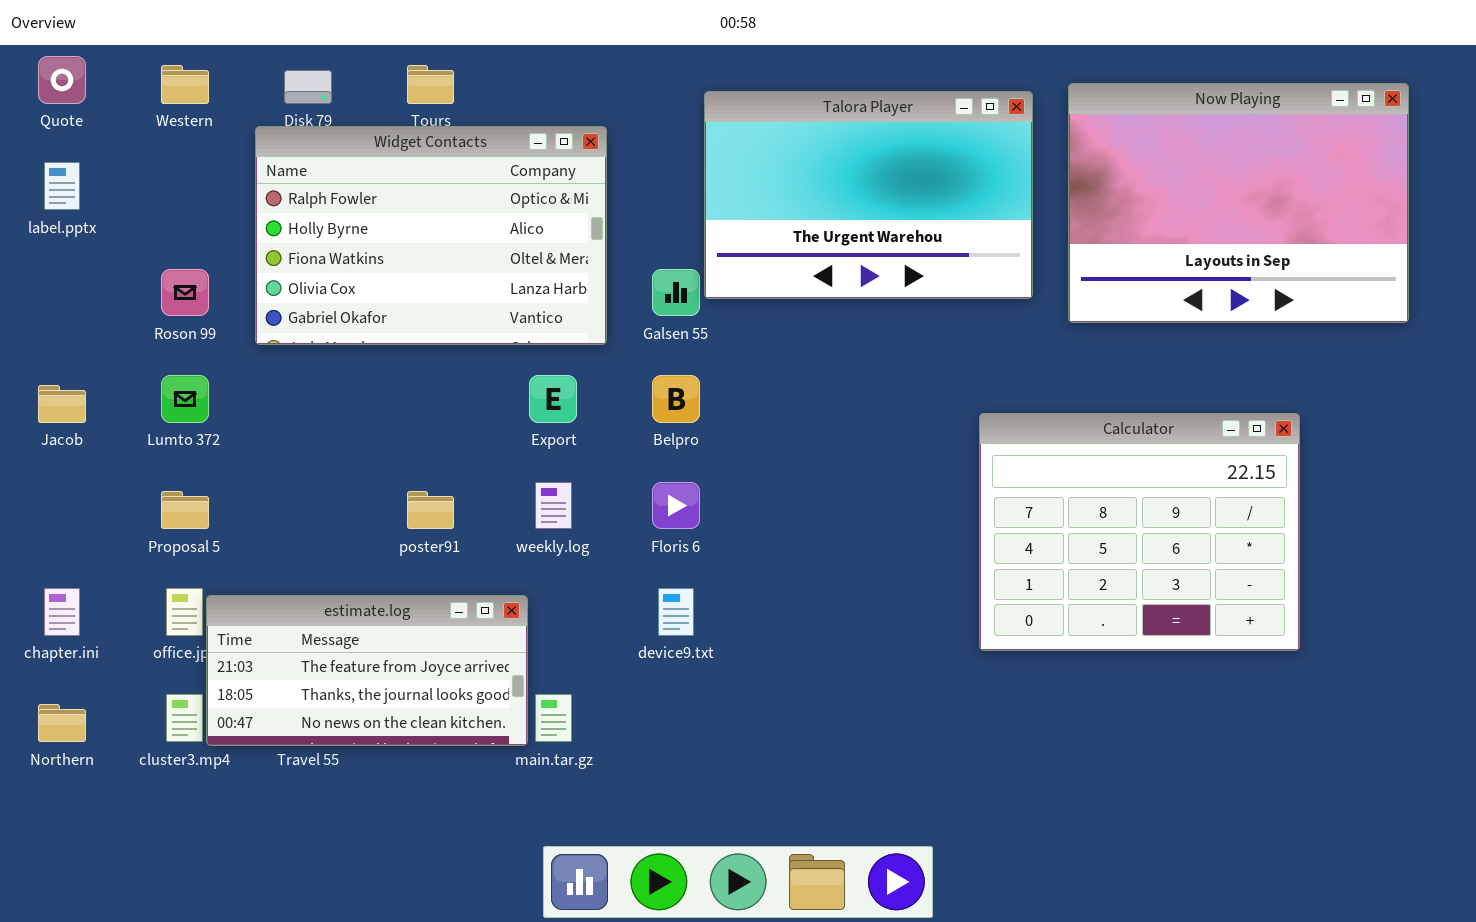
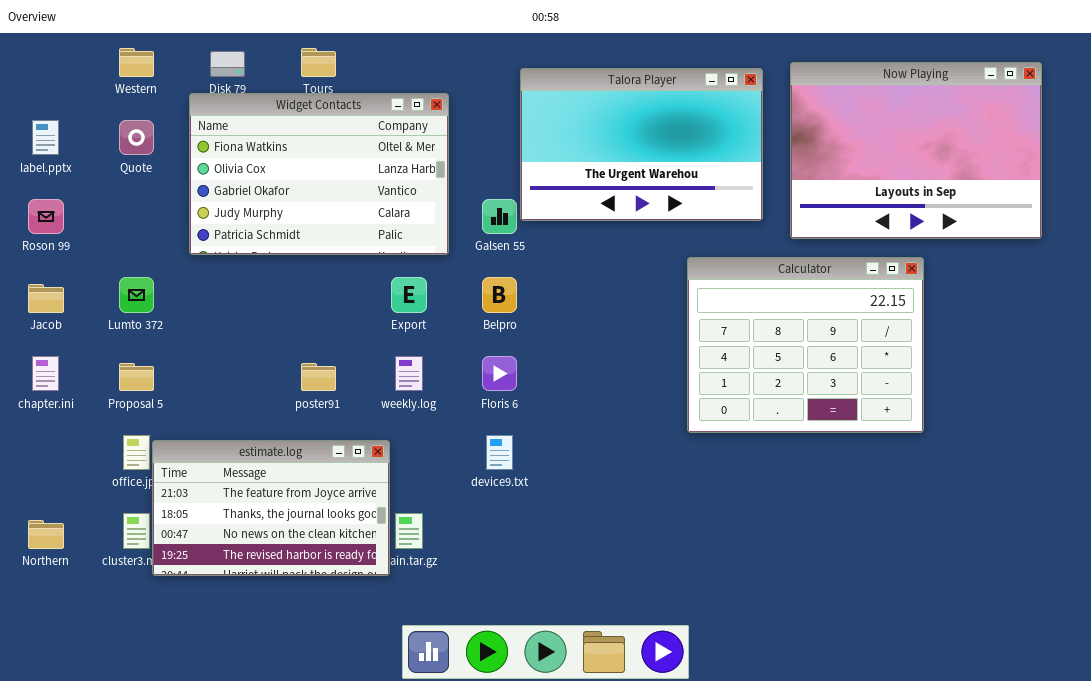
Quote: [38,56,86,104] -> [119,120,154,155], moved
Widget Contacts: [255,126,607,345] -> [189,93,449,255], scrolled down 2 rows
Roson 99: [161,269,209,316] -> [28,199,64,234], moved
Calculator: [979,413,1300,651] -> [687,257,924,433], moved
chapter.ini: [44,588,80,636] -> [32,356,59,391], moved
estimate.log: [206,595,528,746] -> [152,440,390,576], resized

